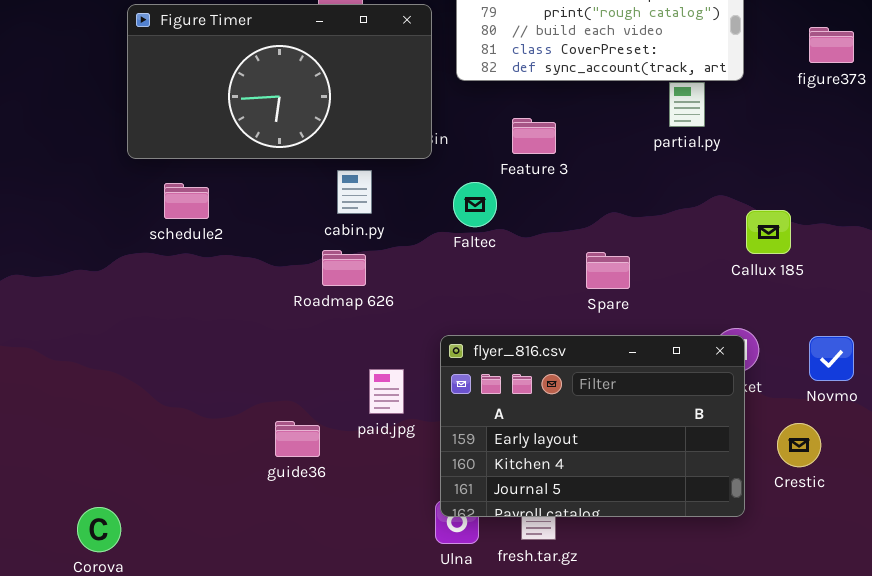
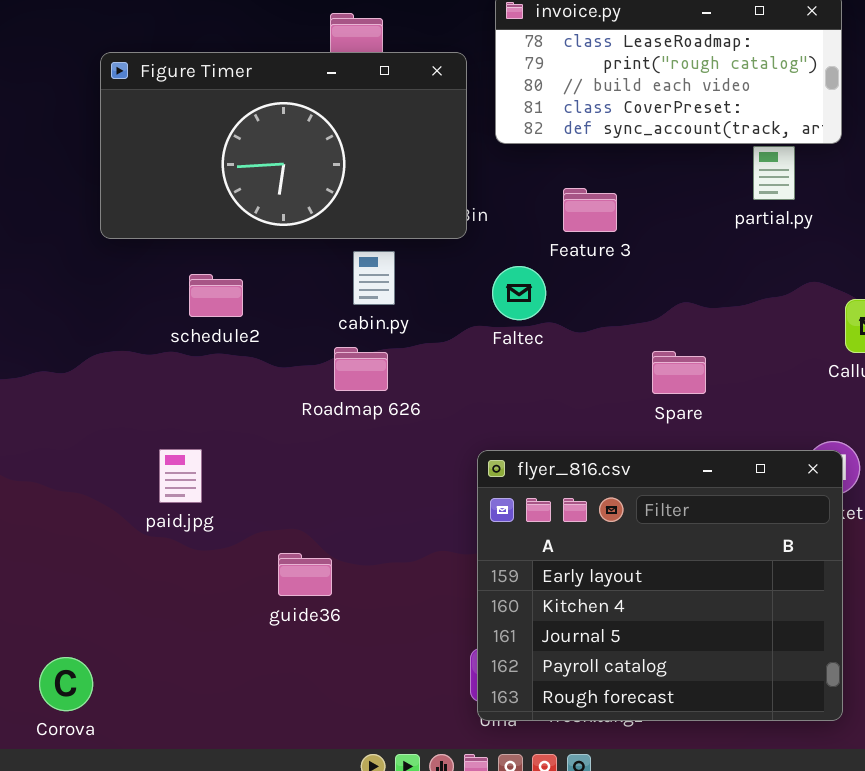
schedule2: [164,183,209,219] -> [189,274,243,317], moved
flyer_816.csv: [440,335,745,517] -> [477,450,843,721], resized
paid.jpg: [369,369,404,414] -> [159,449,202,503], moved

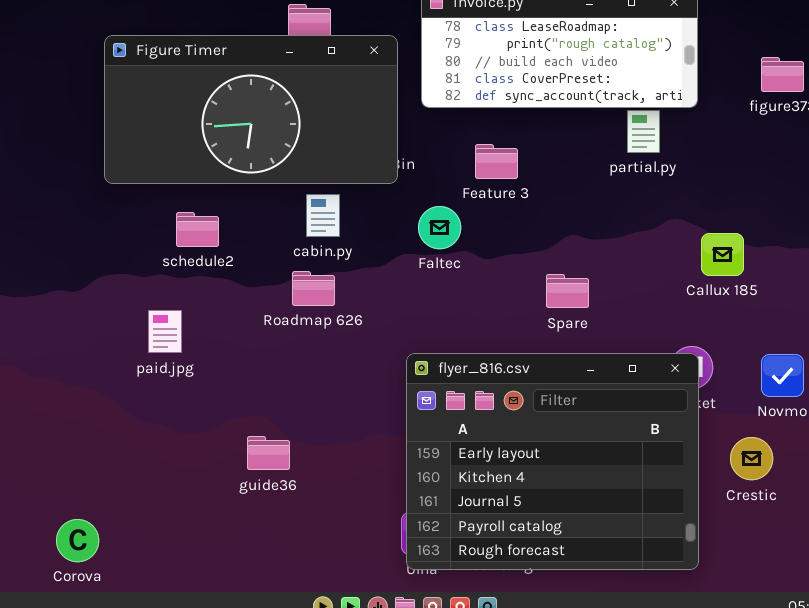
paid.jpg: [159,449,202,503] -> [148,310,182,353], moved

